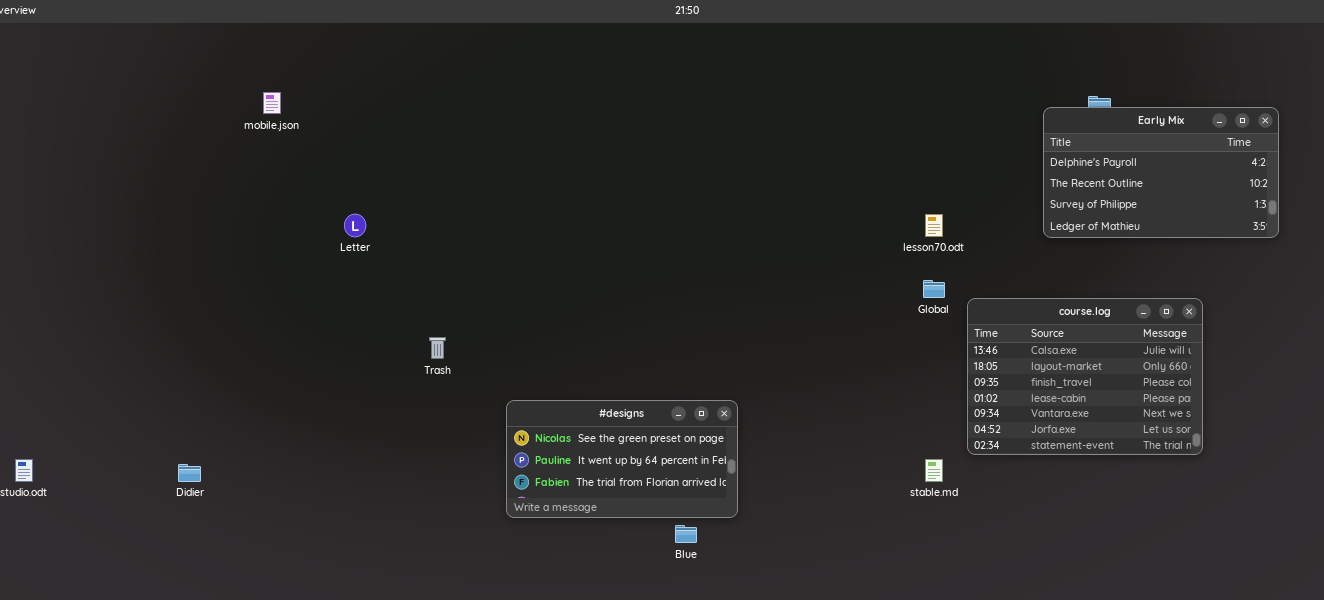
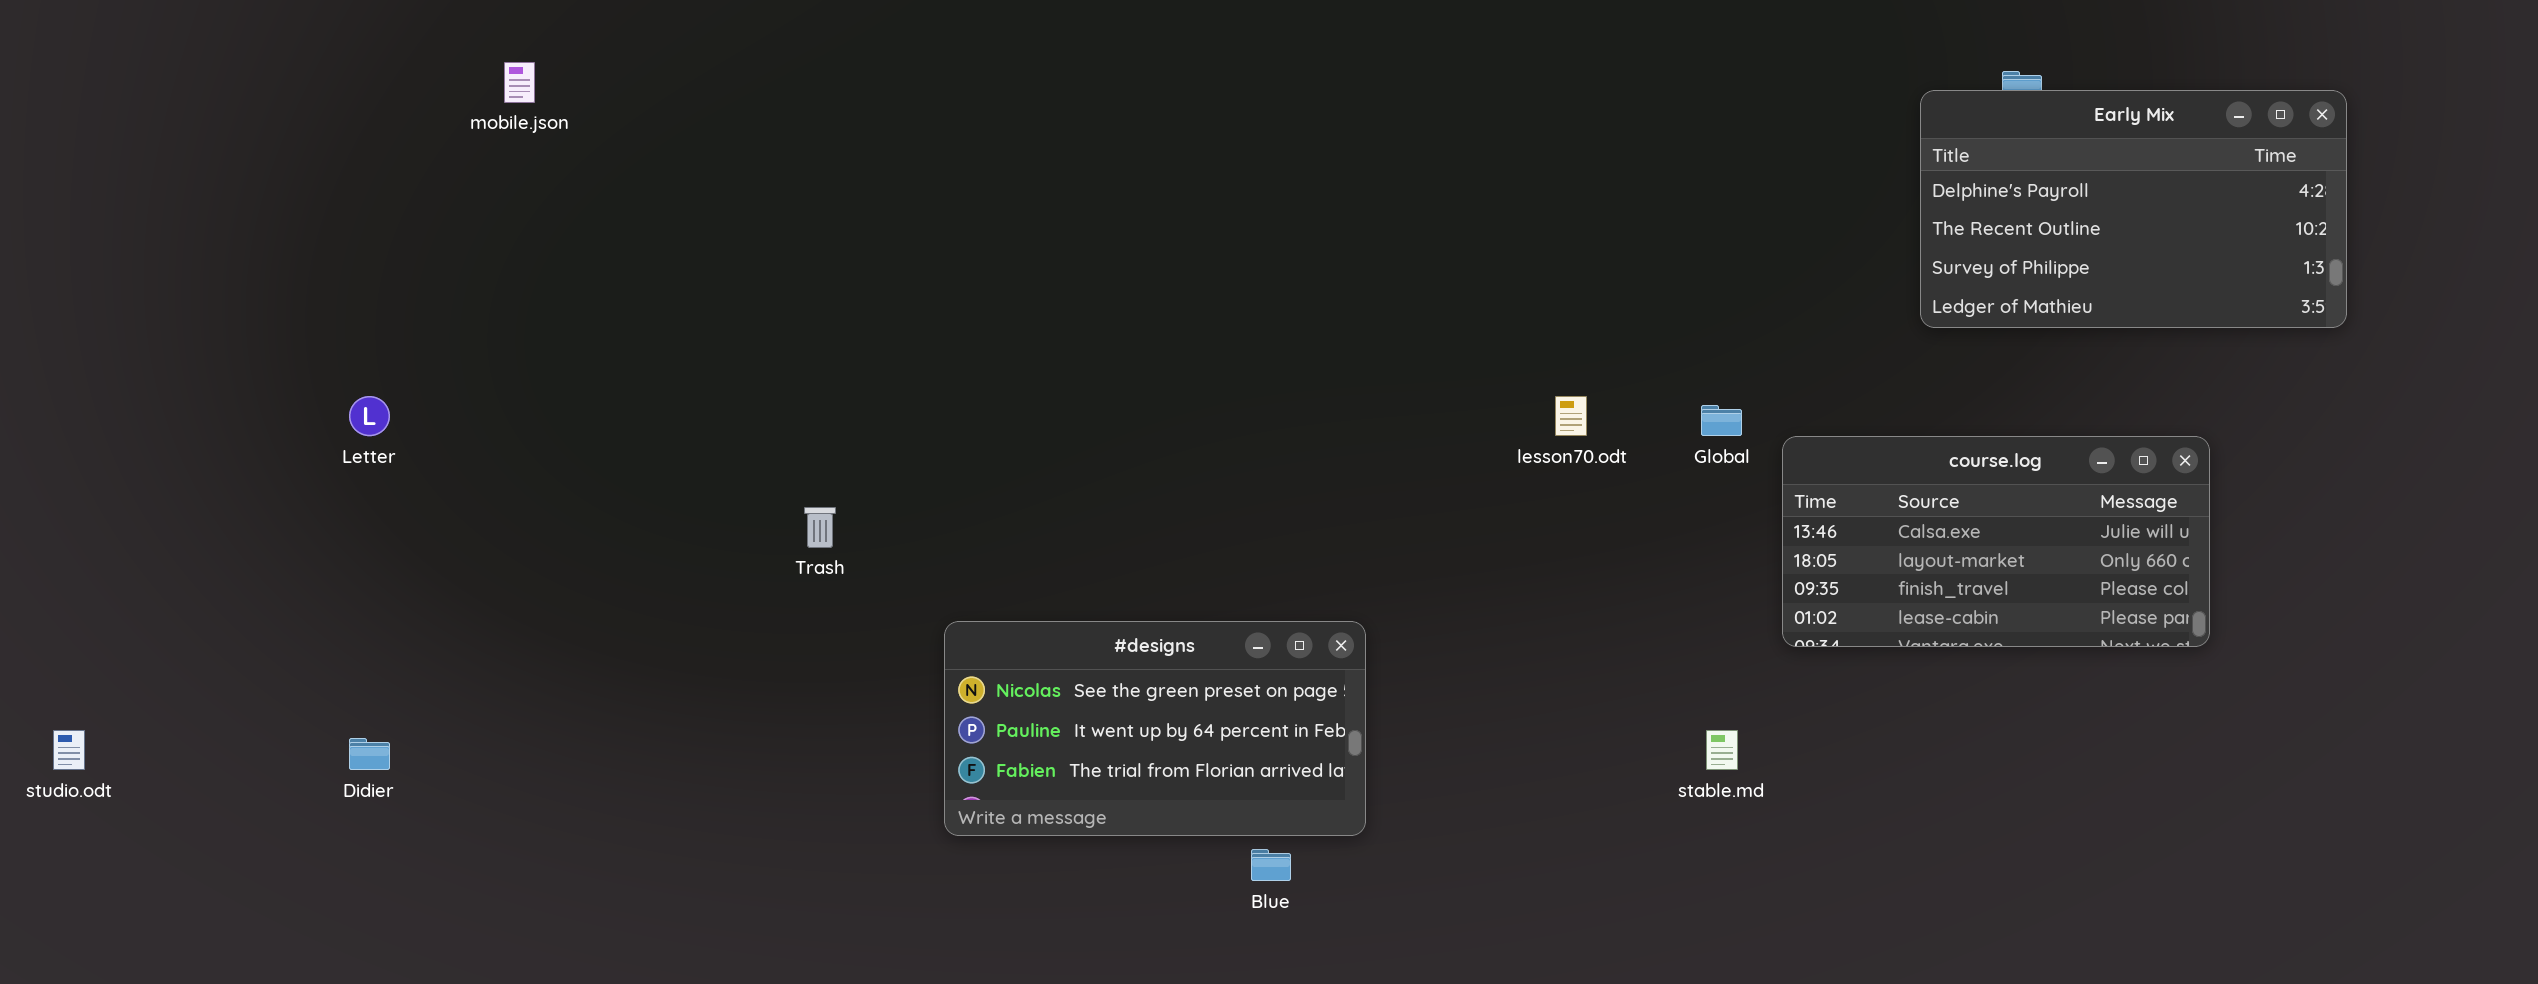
Letter: [344,214,366,237] -> [349,396,390,436], moved
lesson70.odt: [925,214,943,237] -> [1555,396,1587,436], moved
course.log: [967,298,1203,455] -> [1782,436,2210,647], resized

